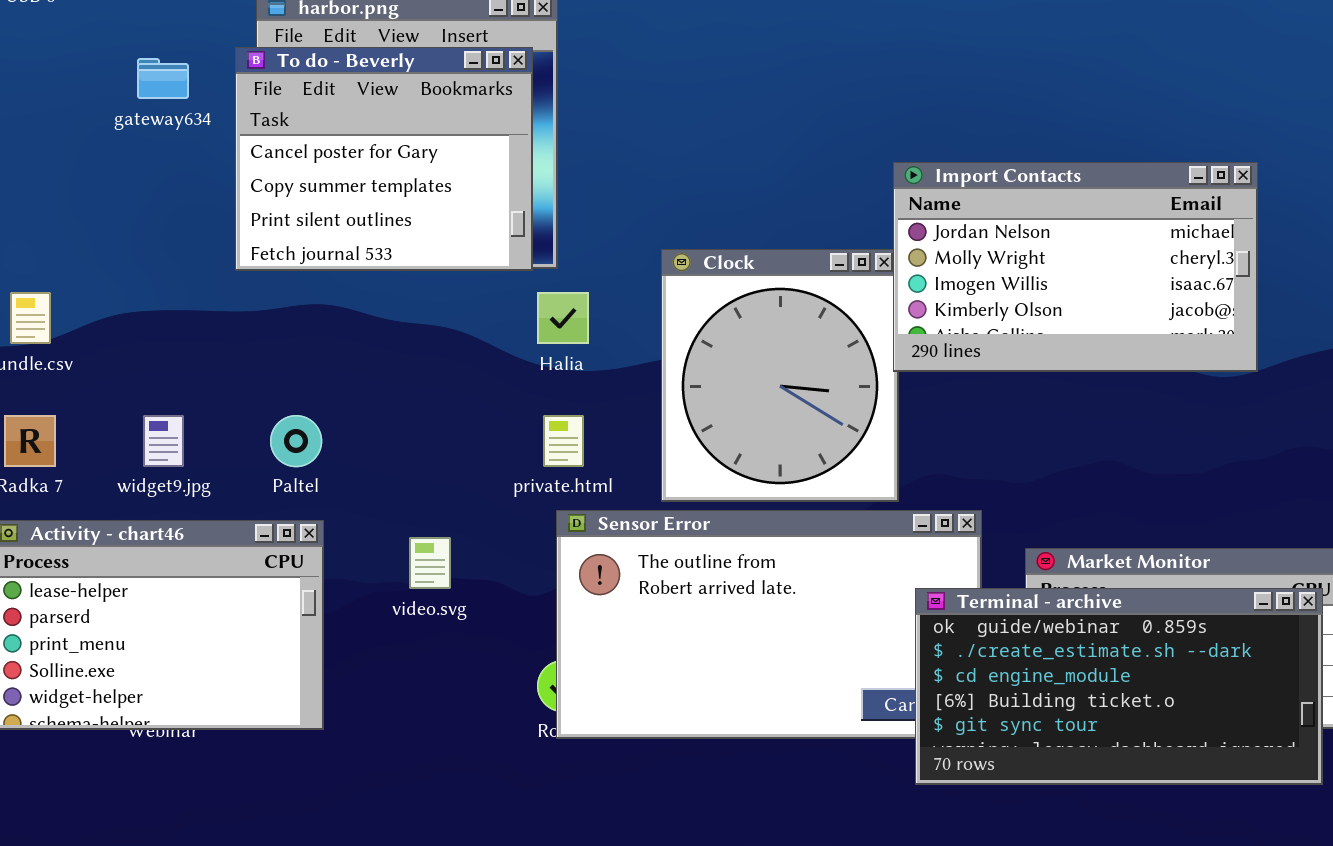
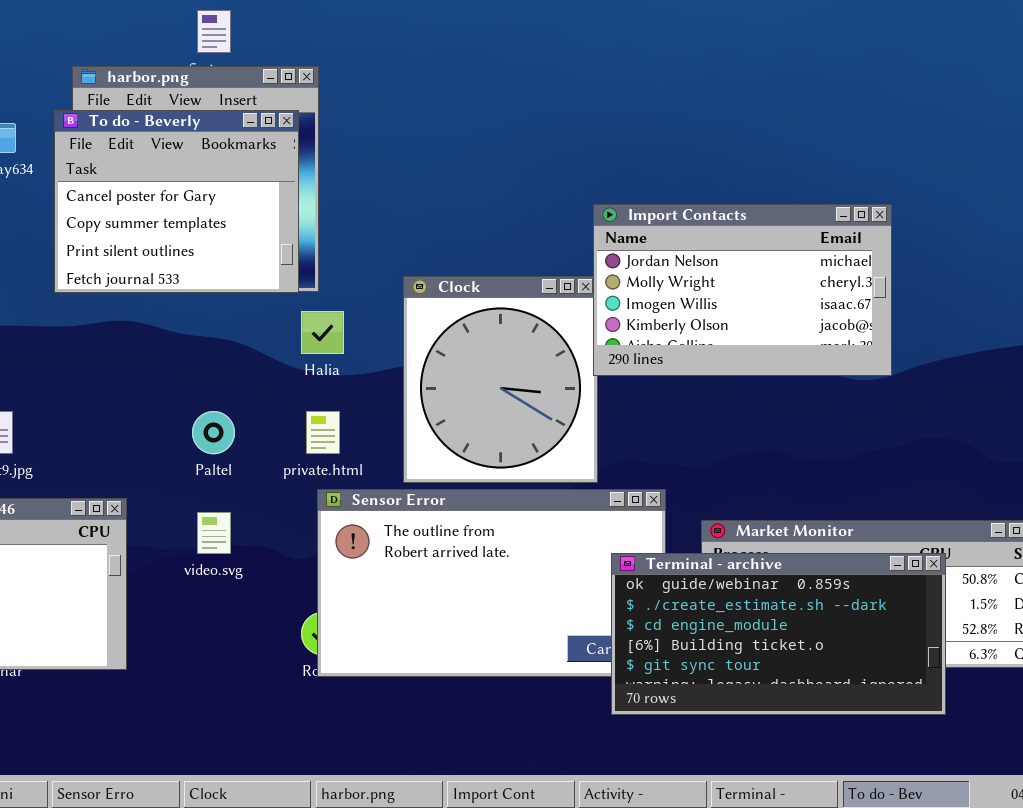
Paltel: [270,415,322,467] -> [192,411,235,454], moved

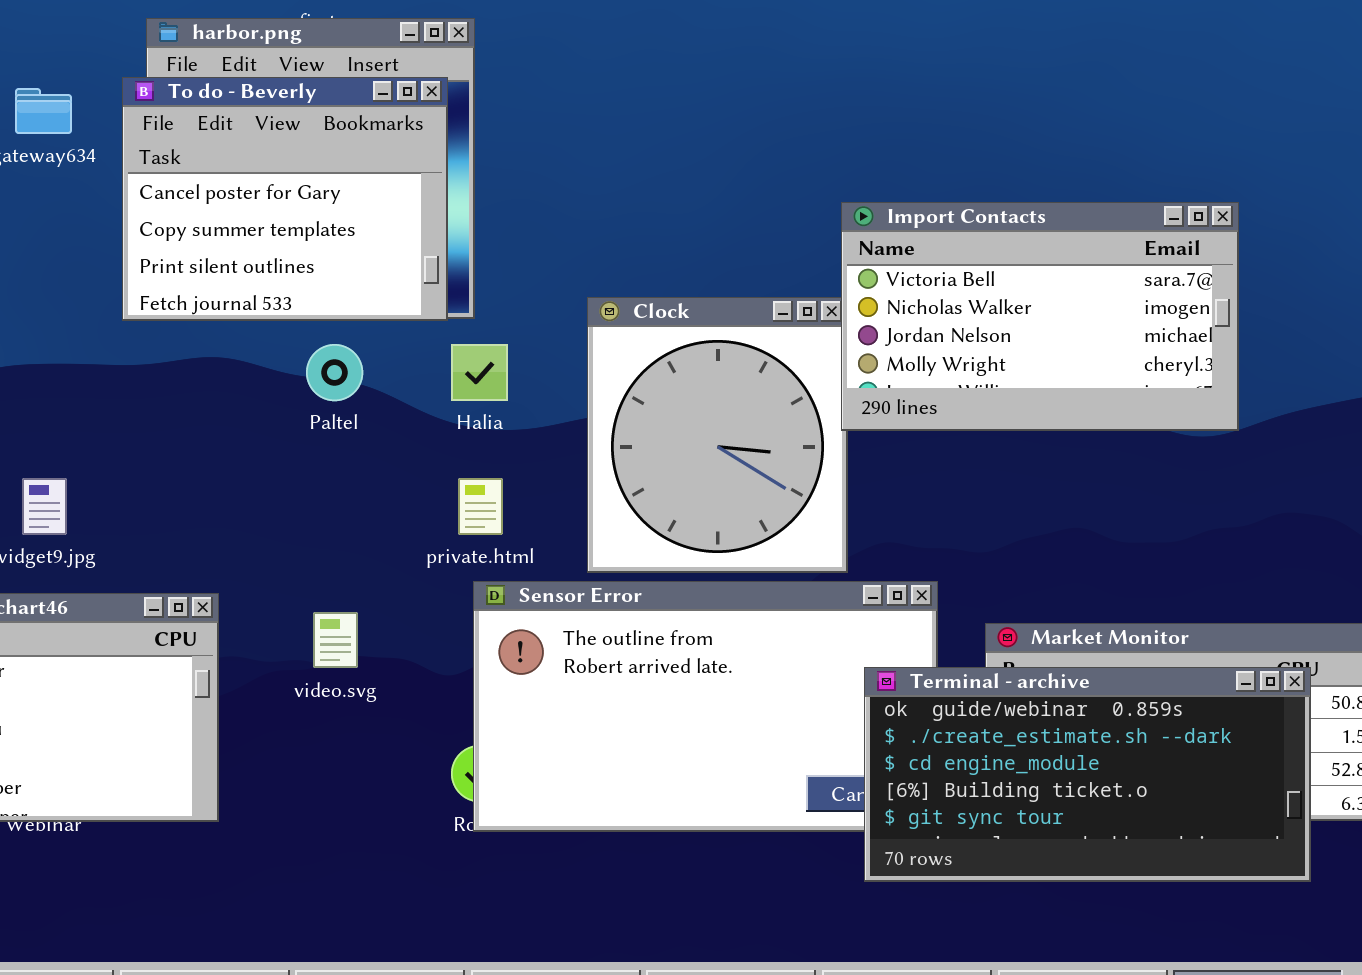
Import Contacts: [593,204,892,376] -> [841,202,1239,431], scrolled up 2 rows
Paltel: [192,411,235,454] -> [306,344,363,401], moved

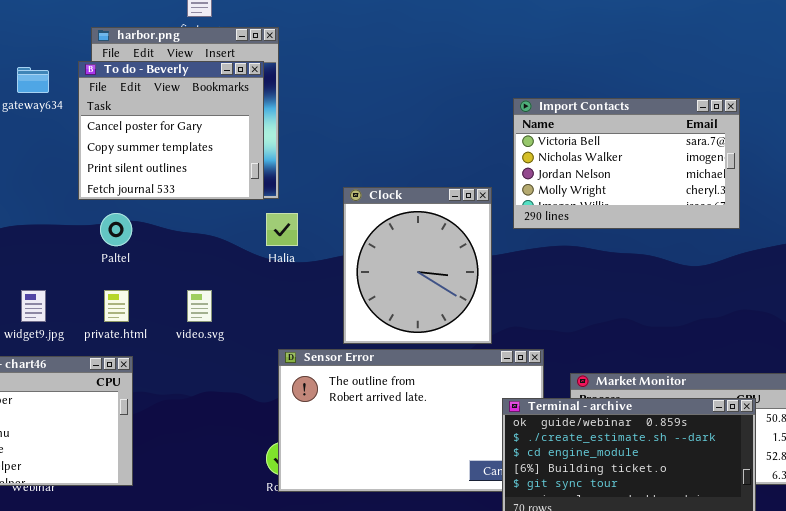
Import Contacts: [841,202,1239,431] -> [513,98,740,229], moved
Paltel: [306,344,363,401] -> [100,213,132,246], moved
private.html: [458,478,503,535] -> [104,290,129,322], moved
video.svg: [313,612,358,668] -> [187,290,212,322], moved

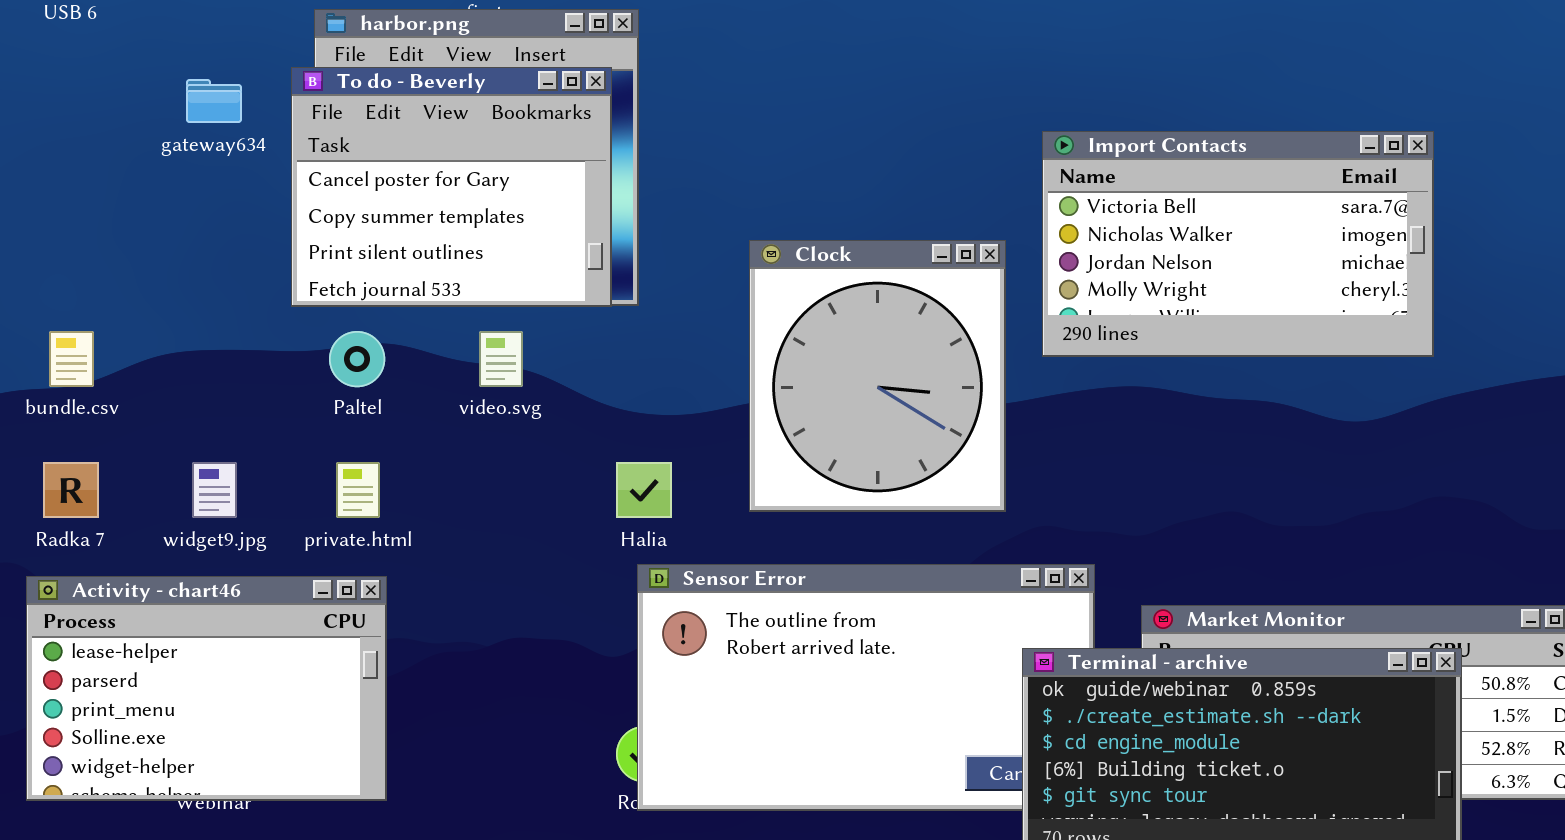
Clock: [343,187,492,344] -> [749,240,1006,512], moved
Halia: [266,213,298,246] -> [616,462,672,518], moved
video.svg: [187,290,212,322] -> [479,331,523,387], moved

